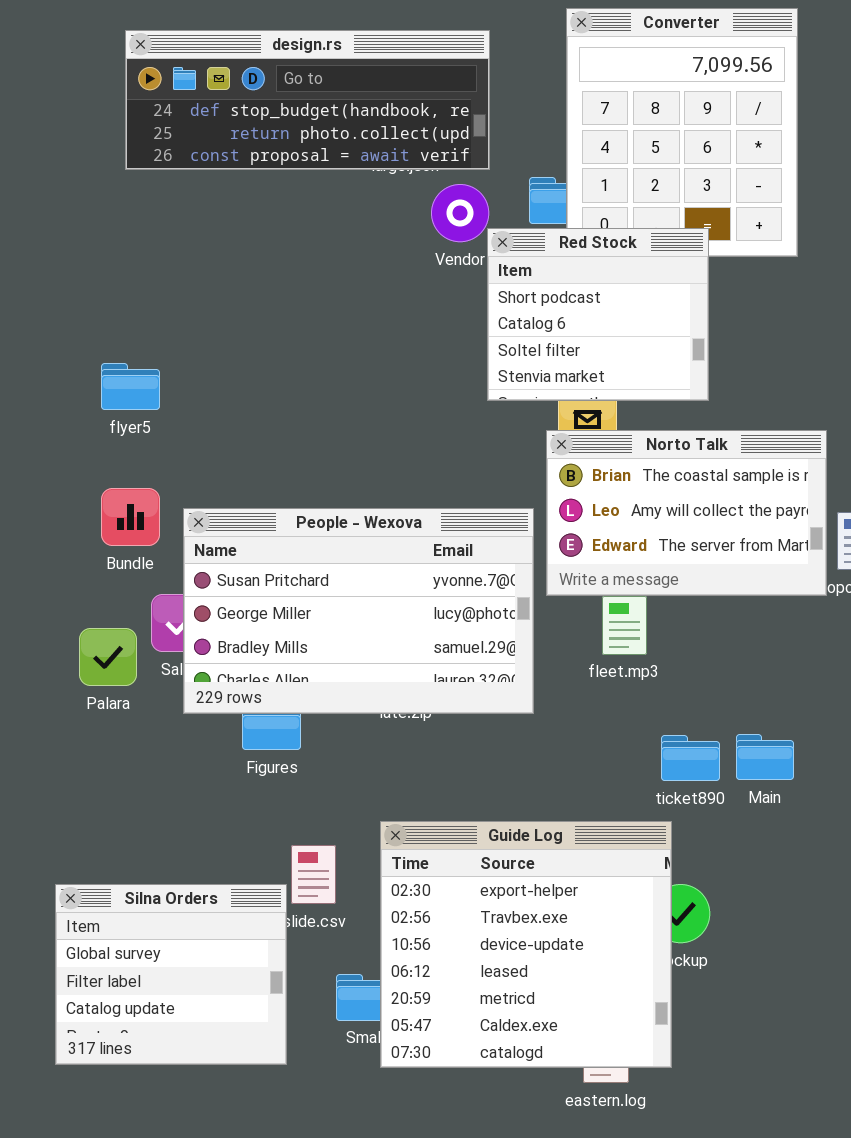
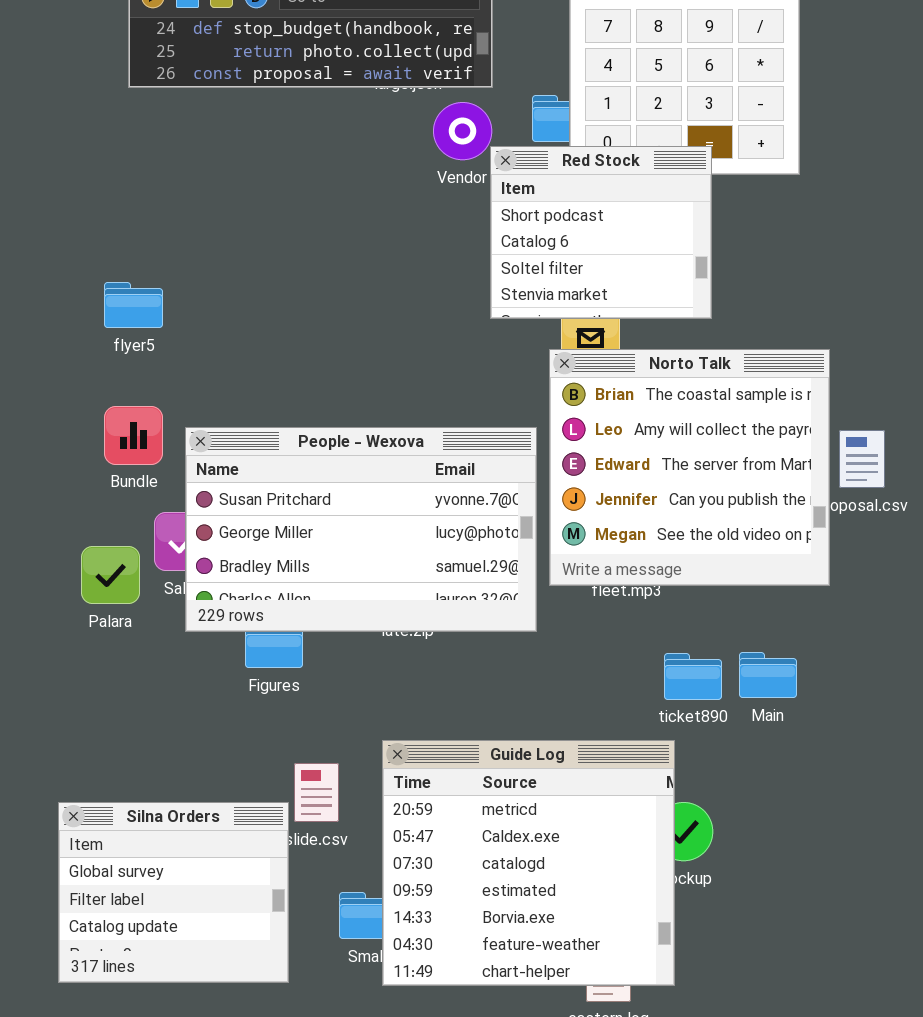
Norto Talk: [546,430,827,596] -> [549,349,830,586], resized
Guide Log: [380,821,672,1068] -> [382,740,675,986], scrolled down 4 rows

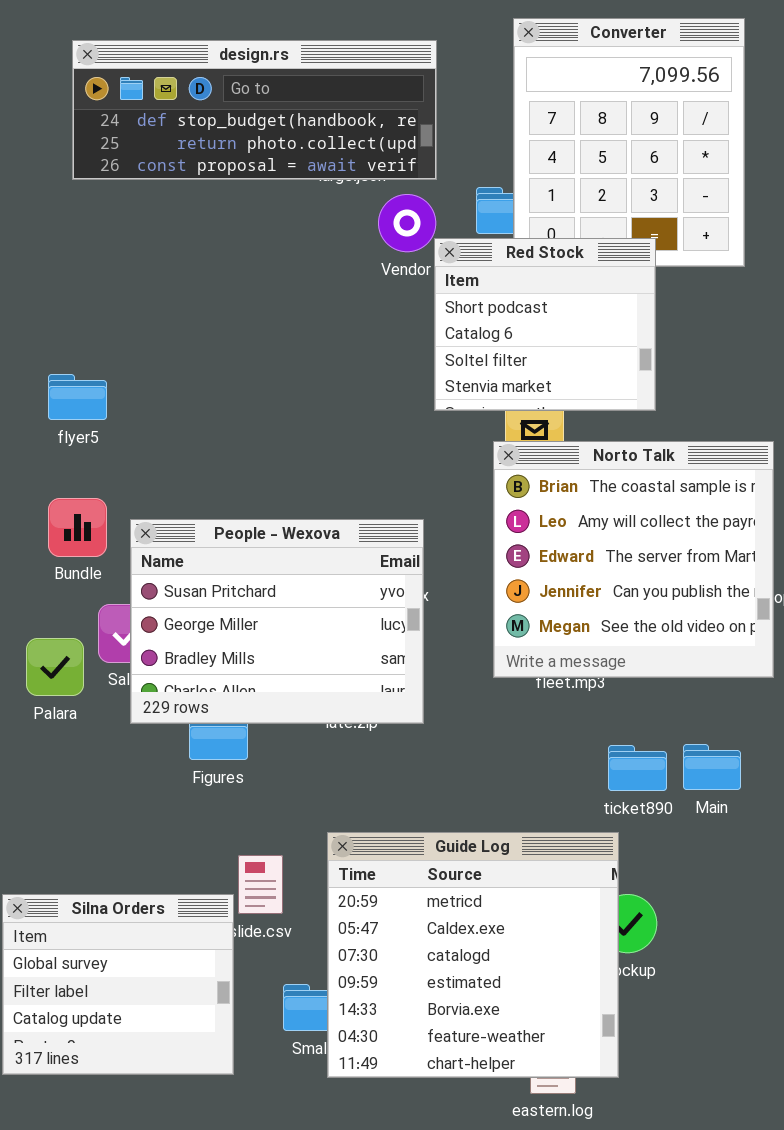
People - Wexova: [185,427,537,632] -> [130,519,424,724], resized

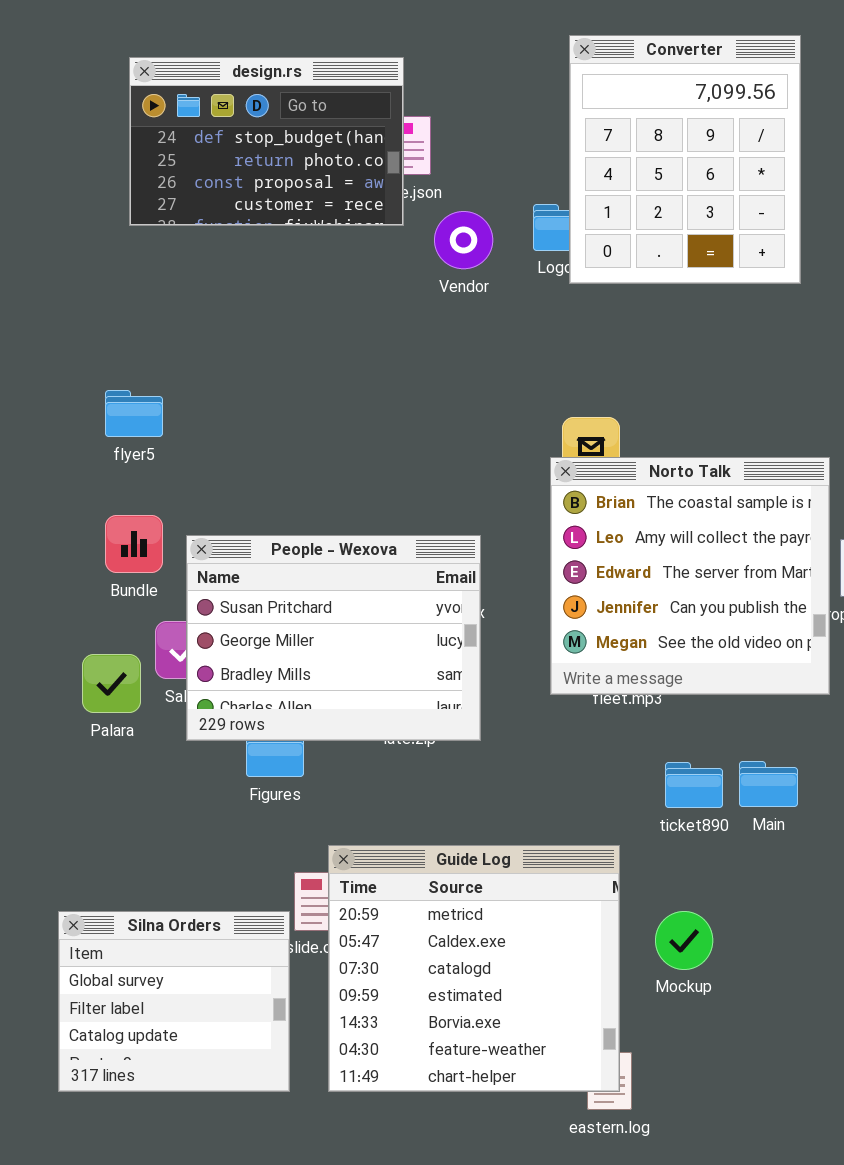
design.rs: [72,40,437,180] -> [129,57,404,226], resized
Red Stock: [434,238,656,411] -> none, closed
Guide Log: [327,832,619,1078] -> [328,845,620,1092], moved

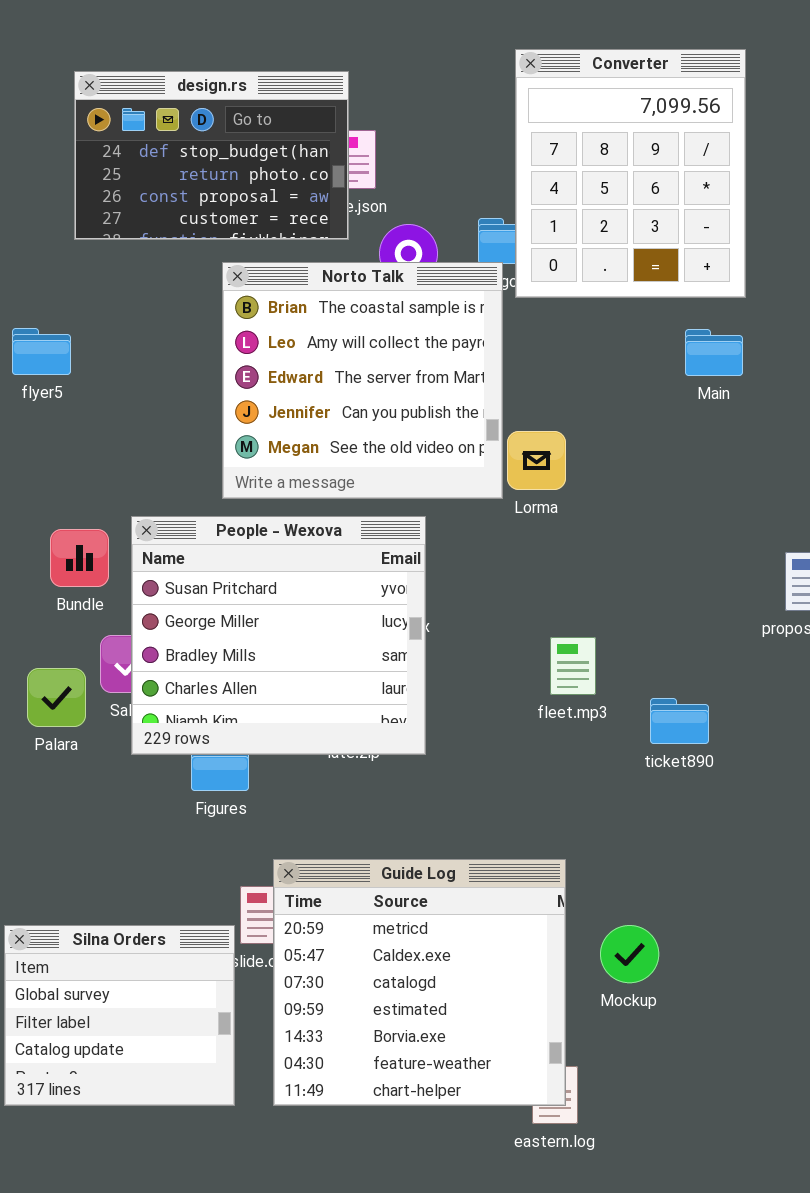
flyer5: [105,390,163,437] -> [12,328,71,375], moved
Norto Talk: [550,457,830,695] -> [222,262,503,499], moved
People - Wexova: [186,535,481,741] -> [131,516,426,755], resized
Main: [739,761,798,807] -> [685,329,743,376], moved
ticket890: [665,762,723,808] -> [650,698,709,744], moved

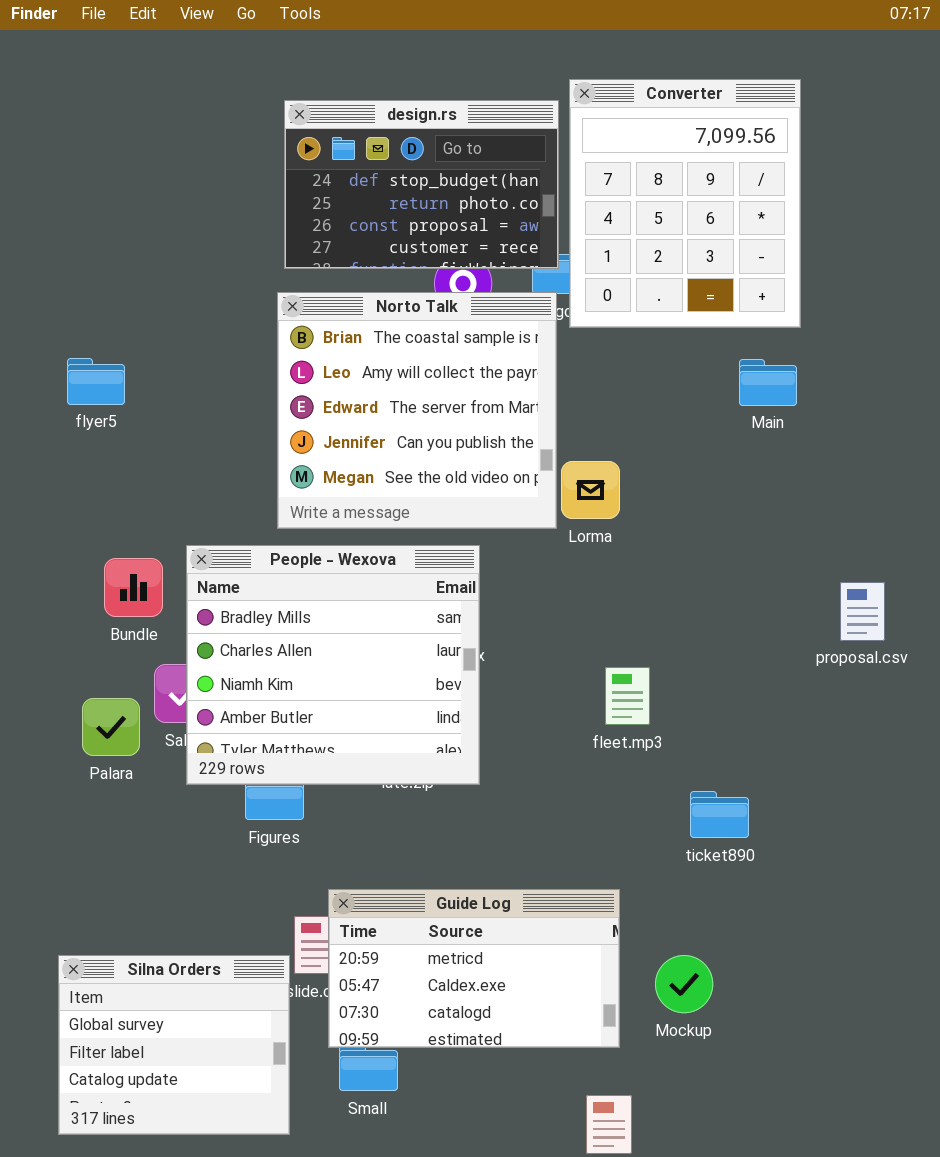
design.rs: [74,71,349,240] -> [284,100,559,269], moved
People - Wexova: [131,516,426,755] -> [186,545,480,785], scrolled down 2 rows
ticket890: [650,698,709,744] -> [690,791,749,838], moved
Guide Log: [273,859,566,1106] -> [328,889,620,1048], resized

